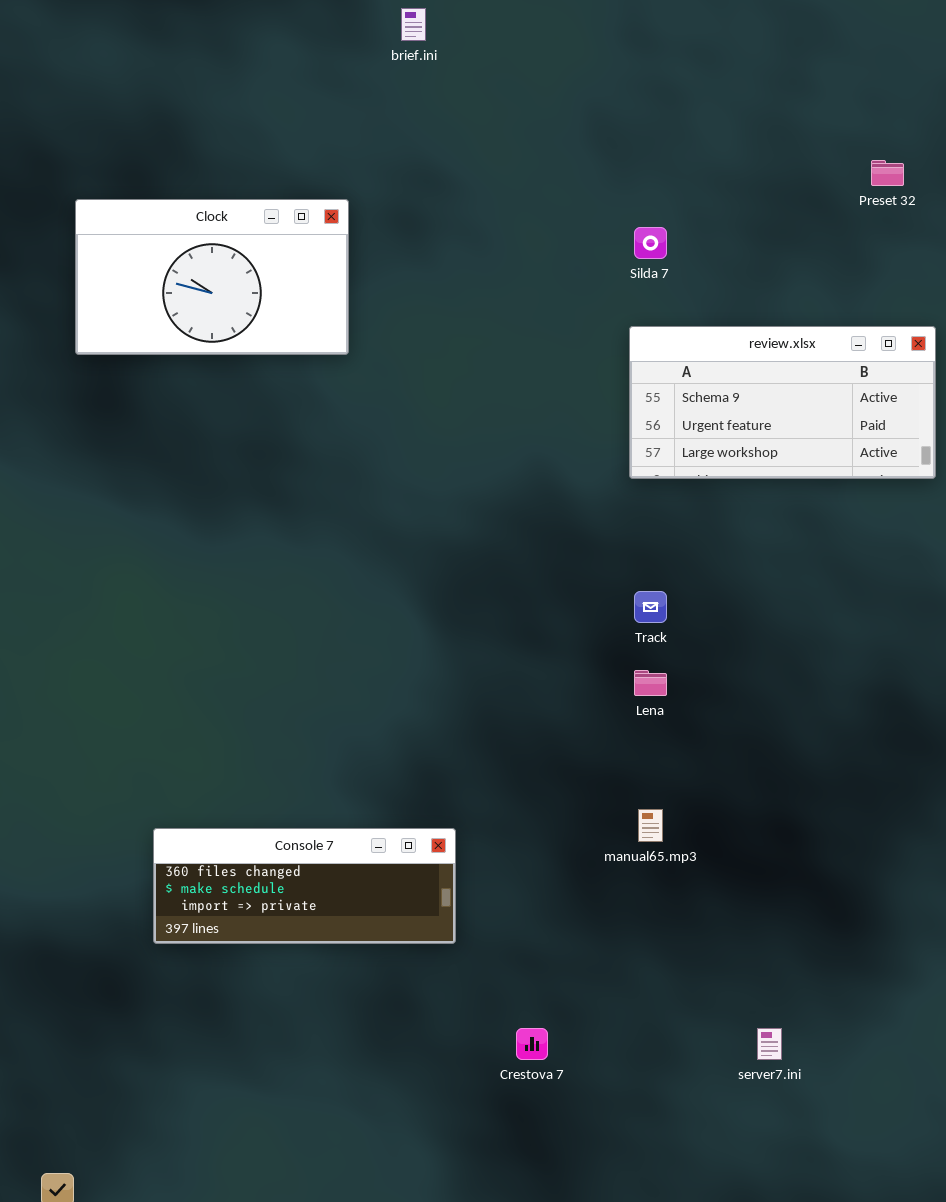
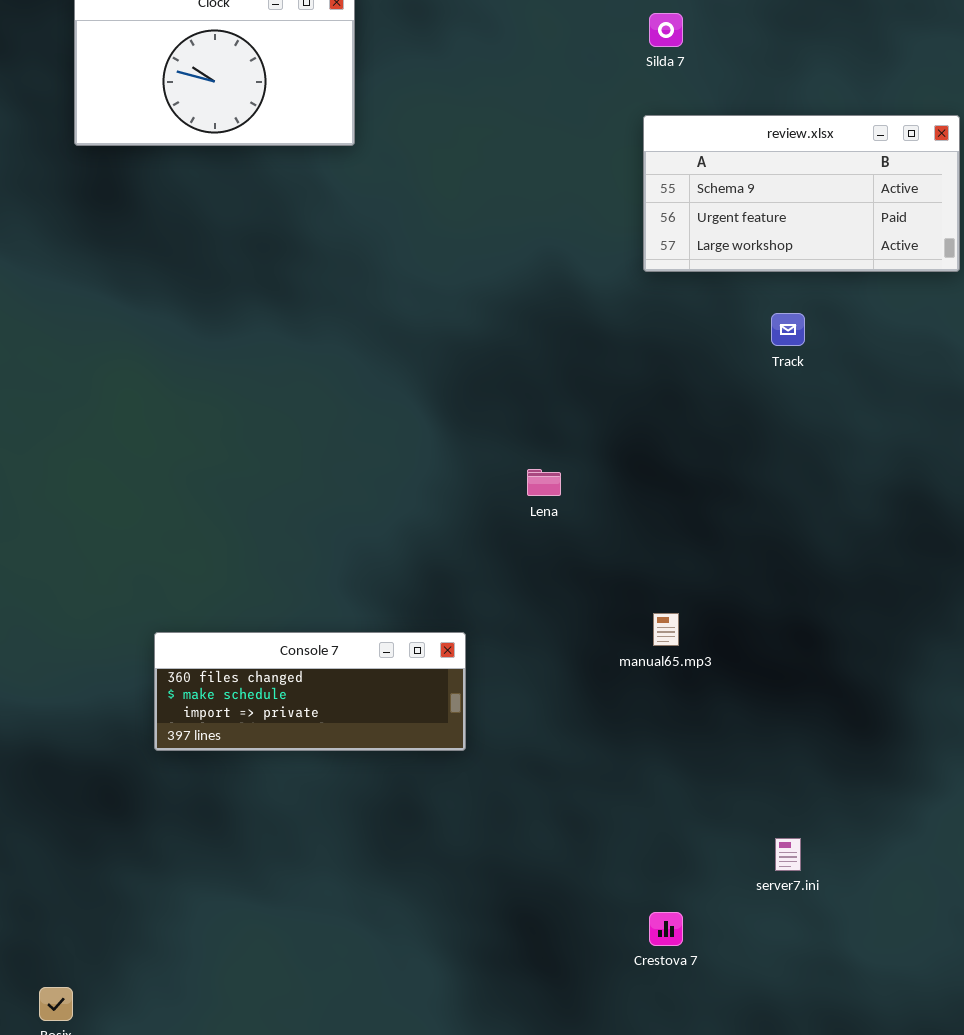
Track: [634,591,667,623] -> [771,313,805,346], moved
Lena: [634,670,667,696] -> [527,469,561,496], moved
Crestova 7: [516,1028,548,1060] -> [649,912,683,946], moved

